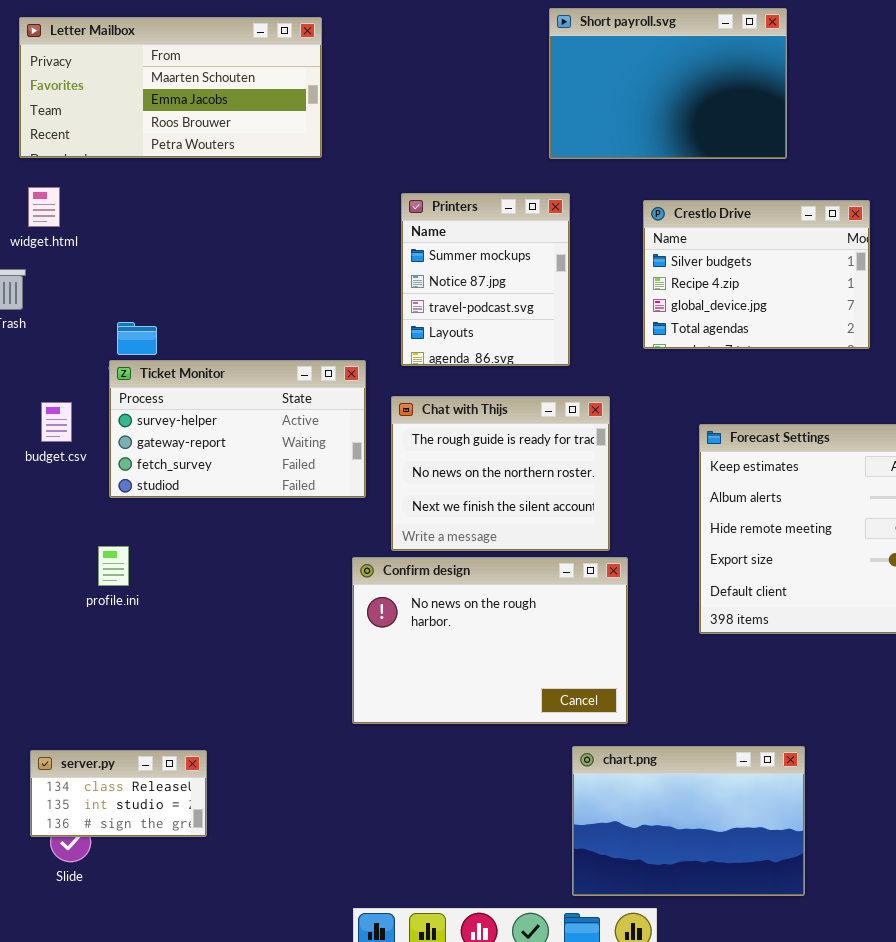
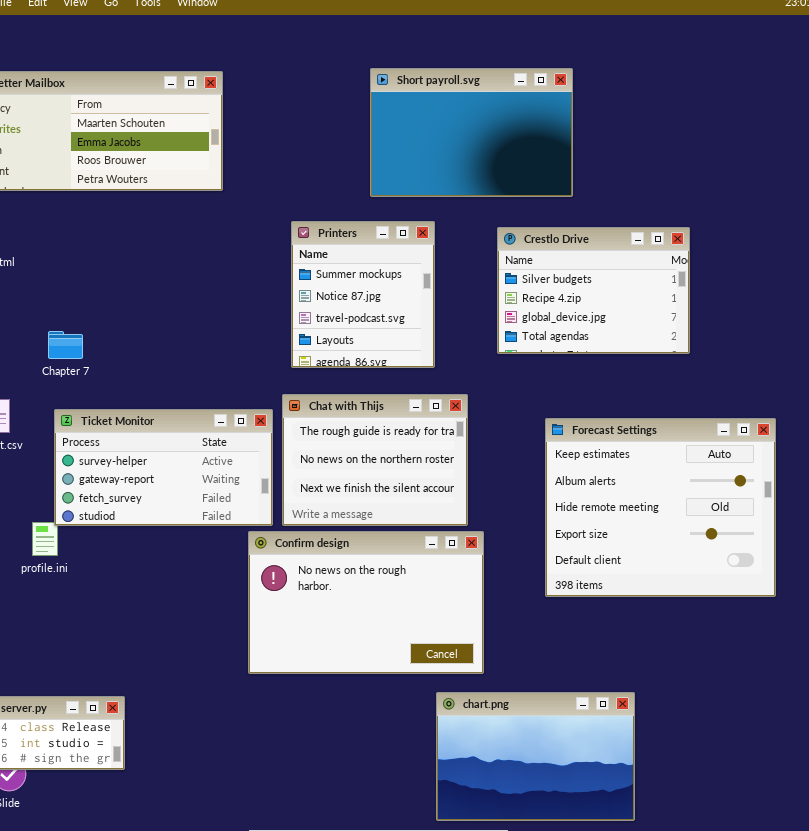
Short payroll.svg: [549,8,787,159] -> [370,68,573,197], moved
Ticket Monitor: [109,360,366,498] -> [54,409,273,526], moved

